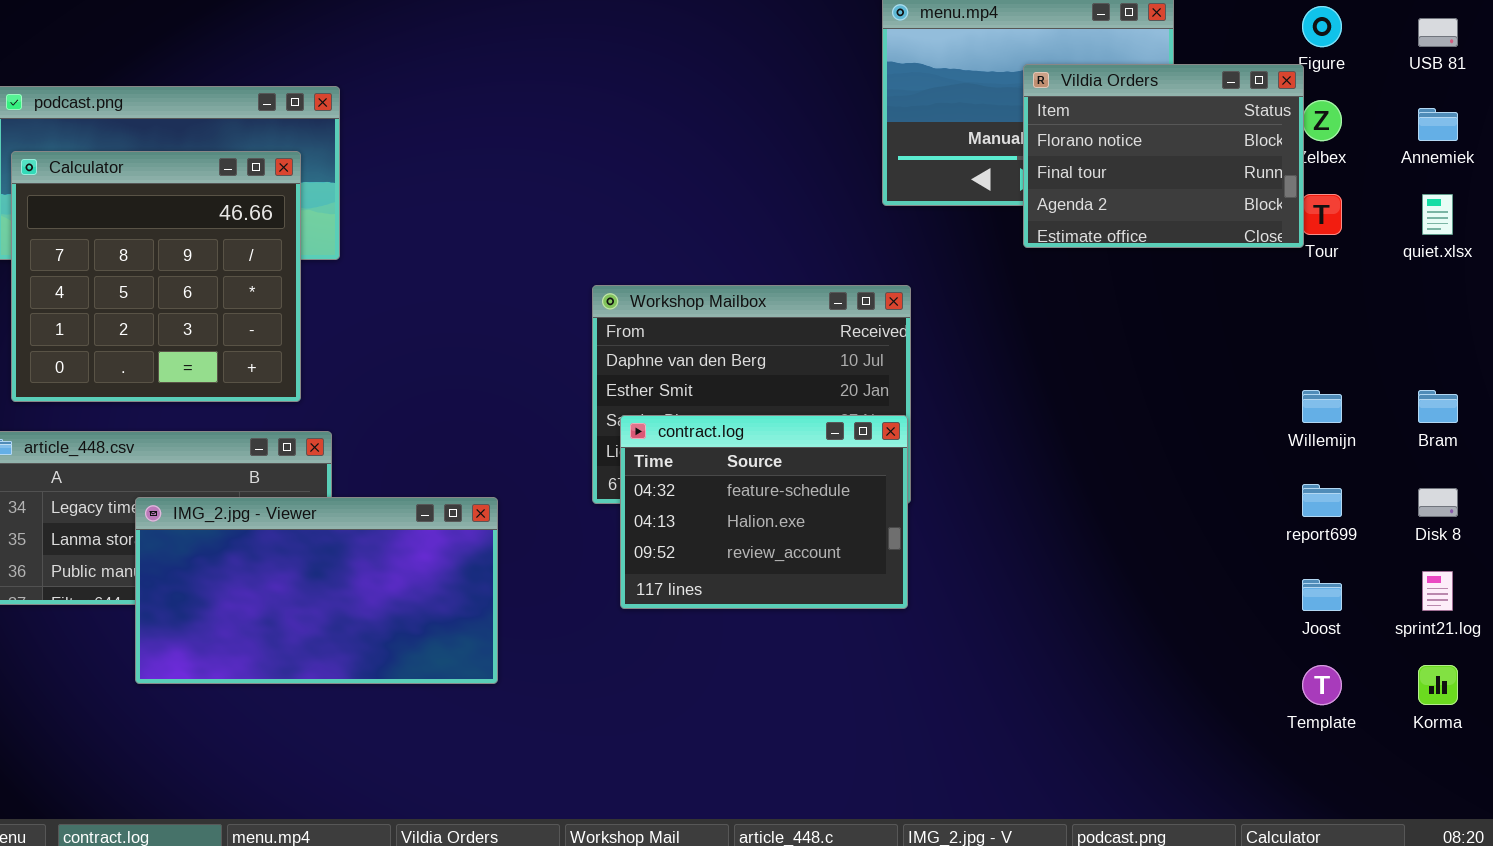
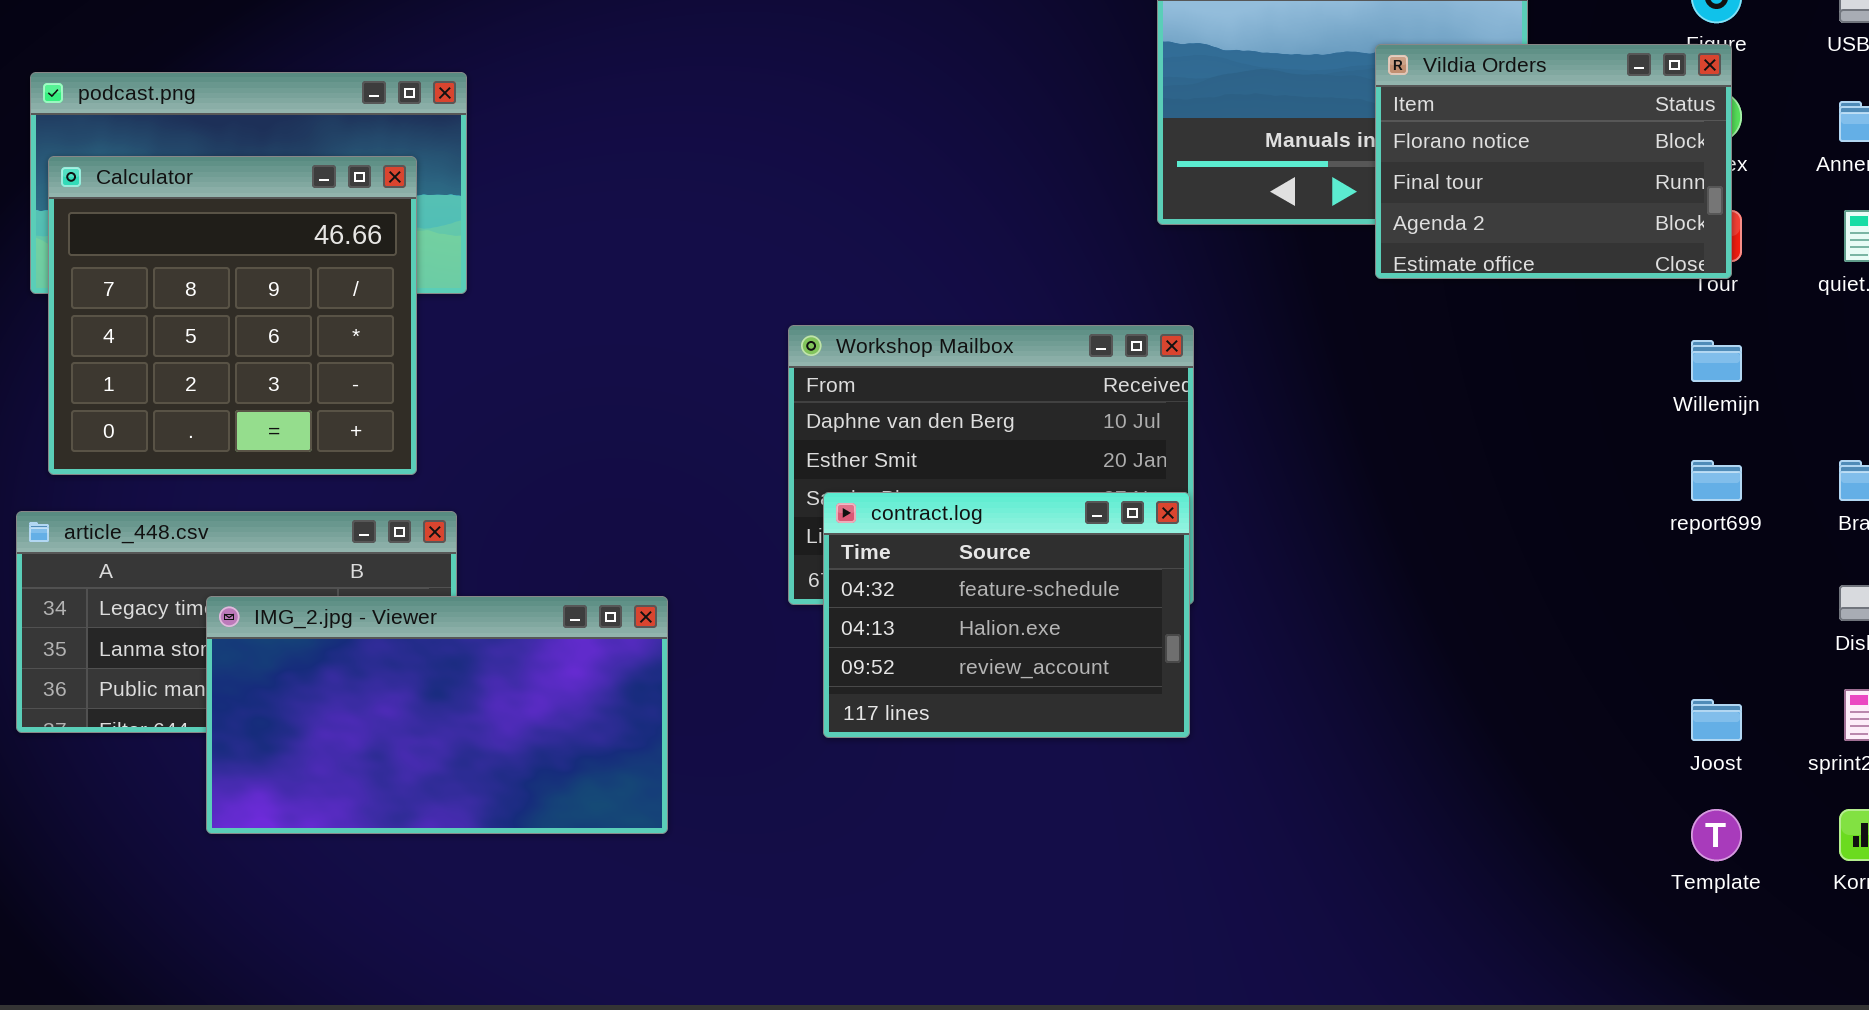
Vildia Orders: [1023,64,1304,248] -> [1375,44,1732,279], moved
Willemijn: [1302,390,1342,423] -> [1691,340,1742,382], moved
report699: [1302,484,1342,517] -> [1691,460,1742,501], moved

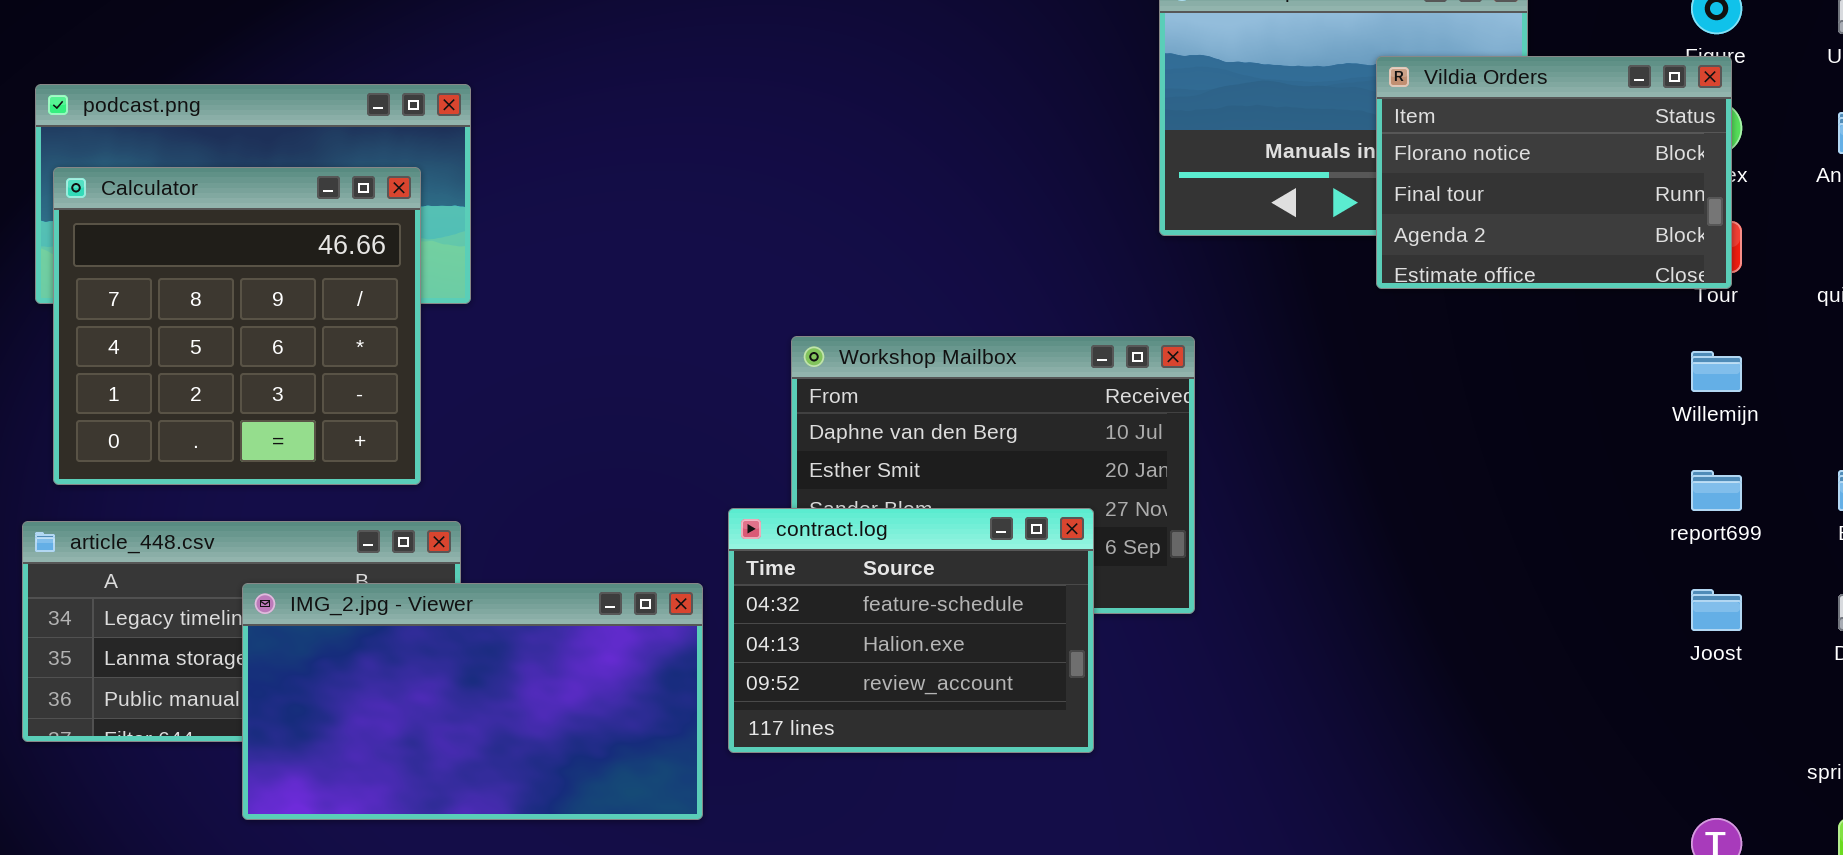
contract.log: [823,492,1190,738] -> [728,508,1094,753], moved
IMG_2.jpg - Viewer: [206,596,668,834] -> [242,583,703,820], moved
Joost: [1691,699,1742,741] -> [1691,589,1742,631], moved

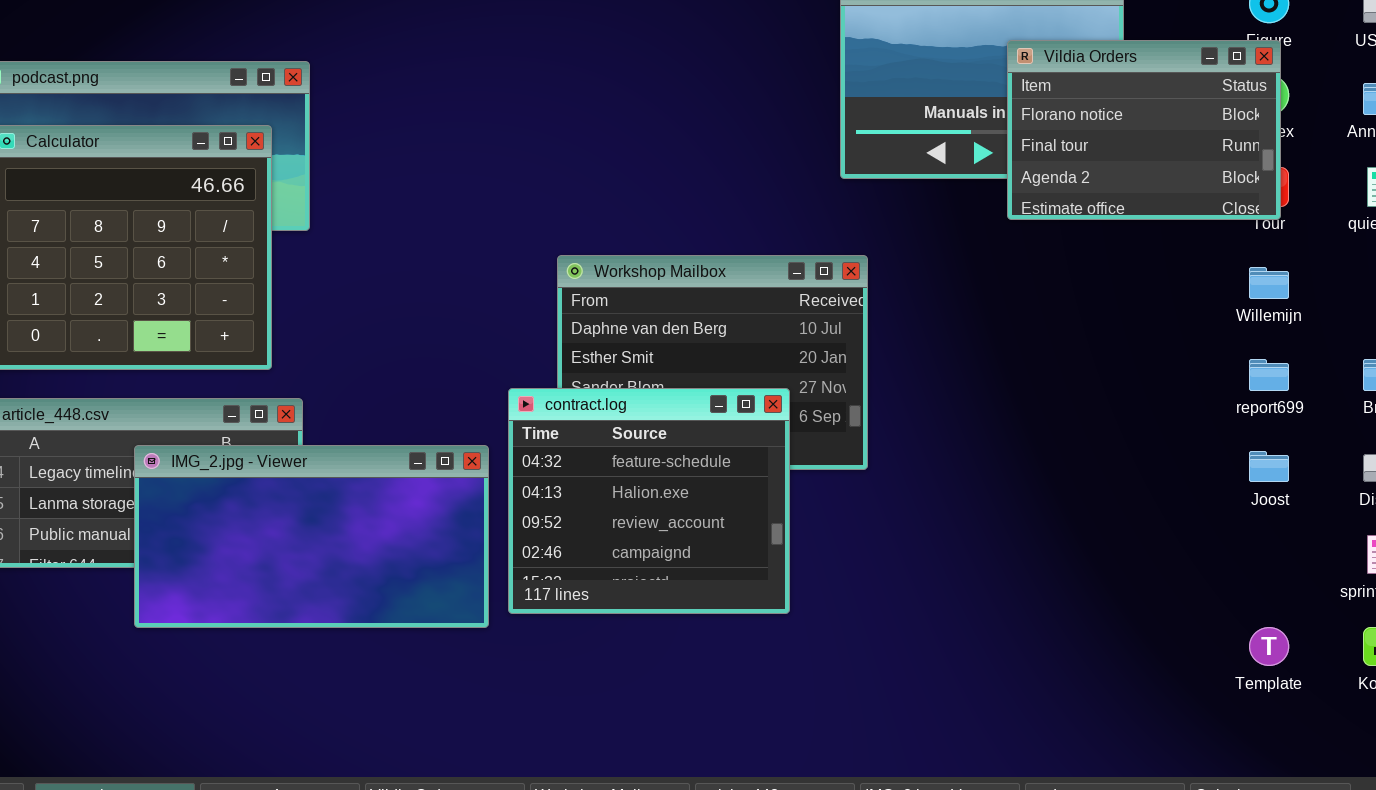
contract.log: [728,508,1094,753] -> [508,388,790,614], resized

